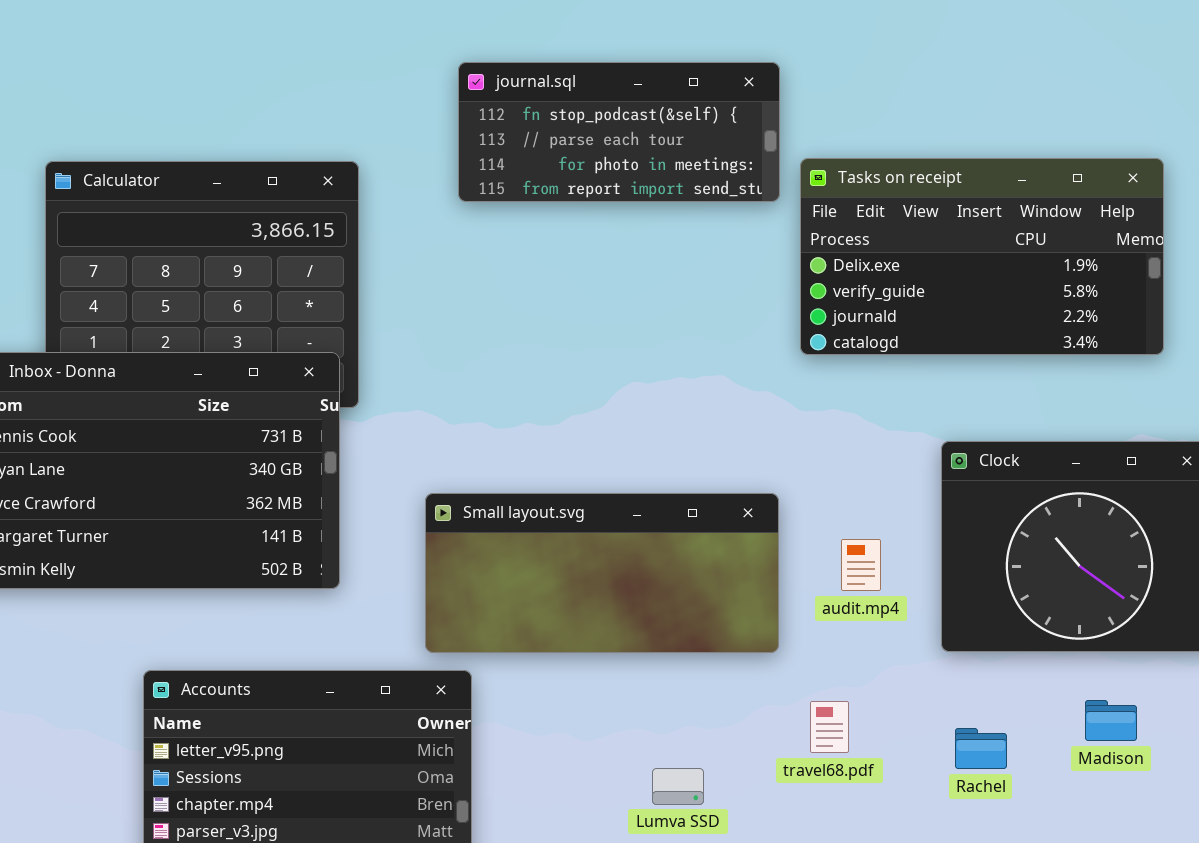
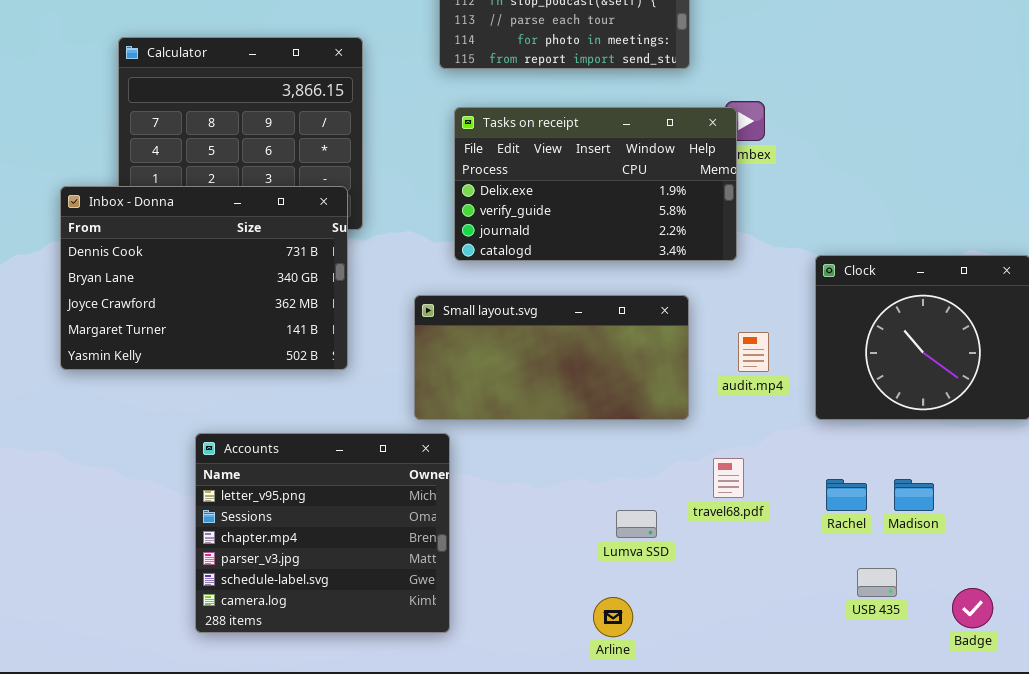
Tasks on receipt: [800,158,1164,355] -> [454,107,737,261], moved
Madison: [1085,700,1137,741] -> [894,479,934,511], moved
Lumva SSD: [652,768,704,805] -> [616,510,657,538], moved

